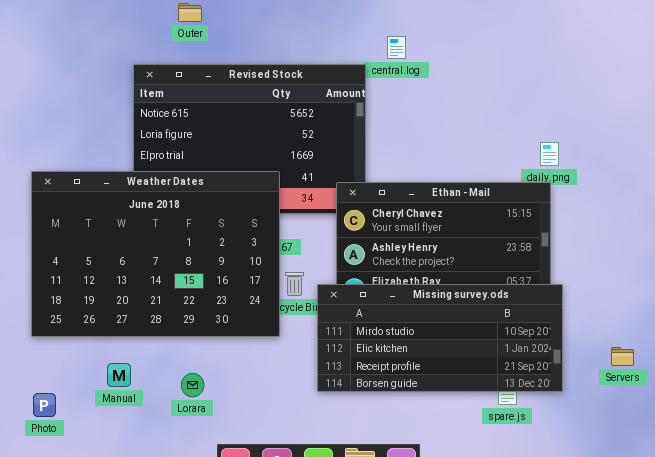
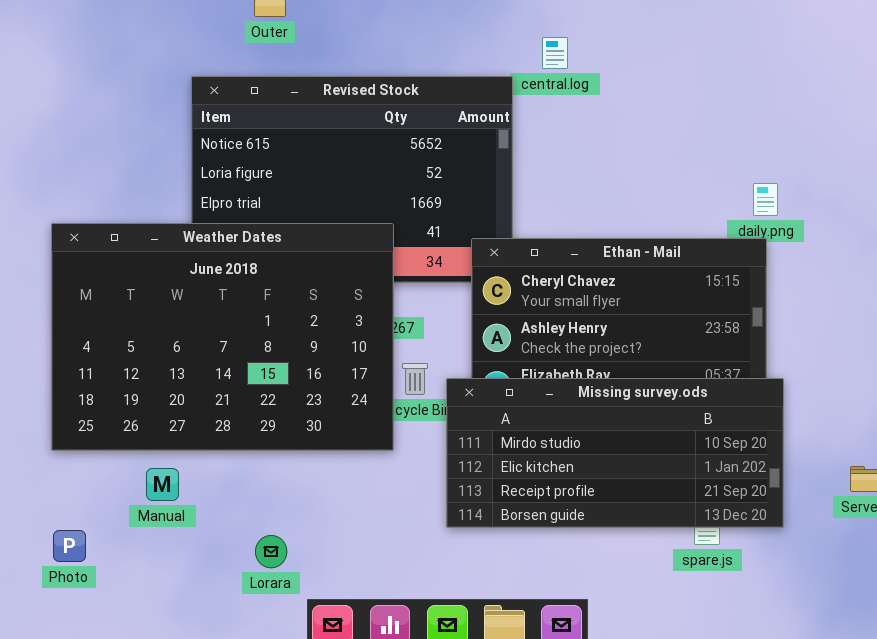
Manual: [107,363,131,387] -> [146,468,179,501], moved
Lorara: [181,373,204,397] -> [255,535,287,568], moved

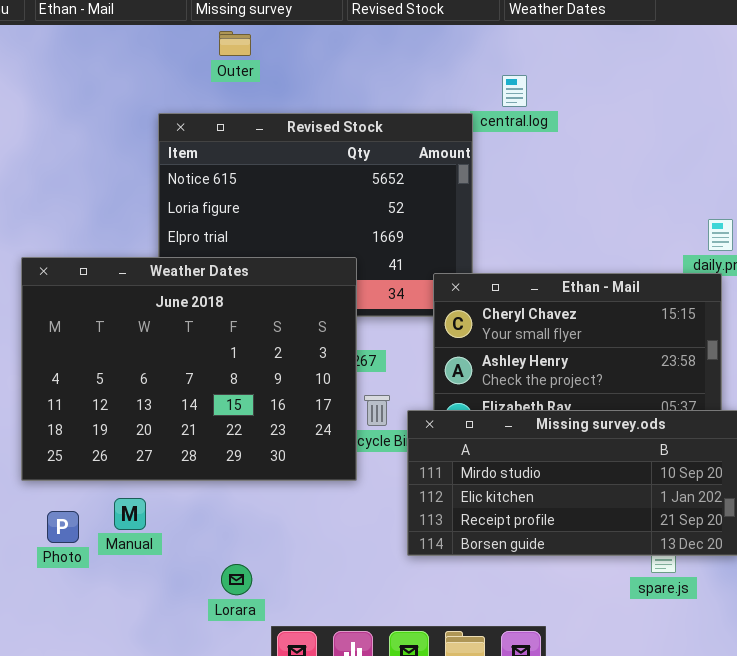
Photo: [53,530,86,562] -> [47,511,79,543], moved

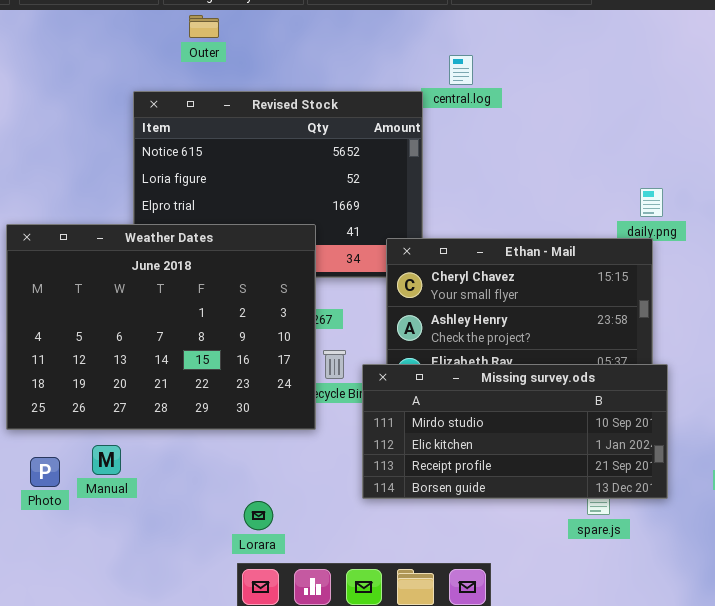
Lorara: [221,564,252,595] -> [244,501,273,530], moved

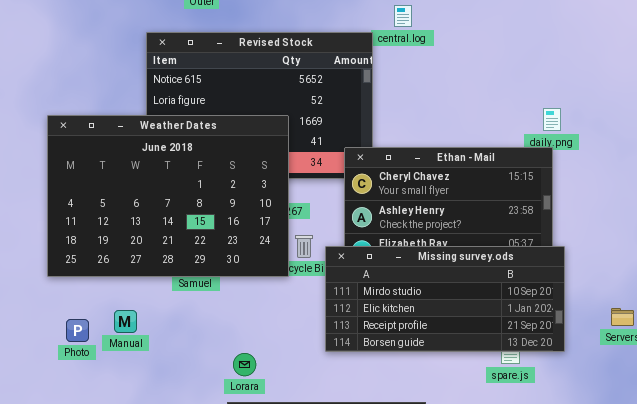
Weather Dates: [6,224,316,430] -> [47,115,289,277], moved

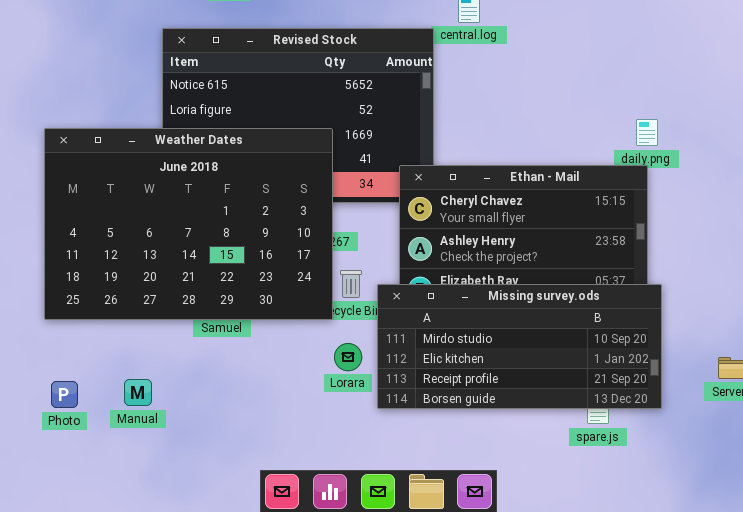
Manual: [114,310,137,333] -> [124,379,152,406], moved
Photo: [66,319,89,342] -> [51,381,78,408], moved
Lorara: [233,353,256,376] -> [334,343,362,371], moved

